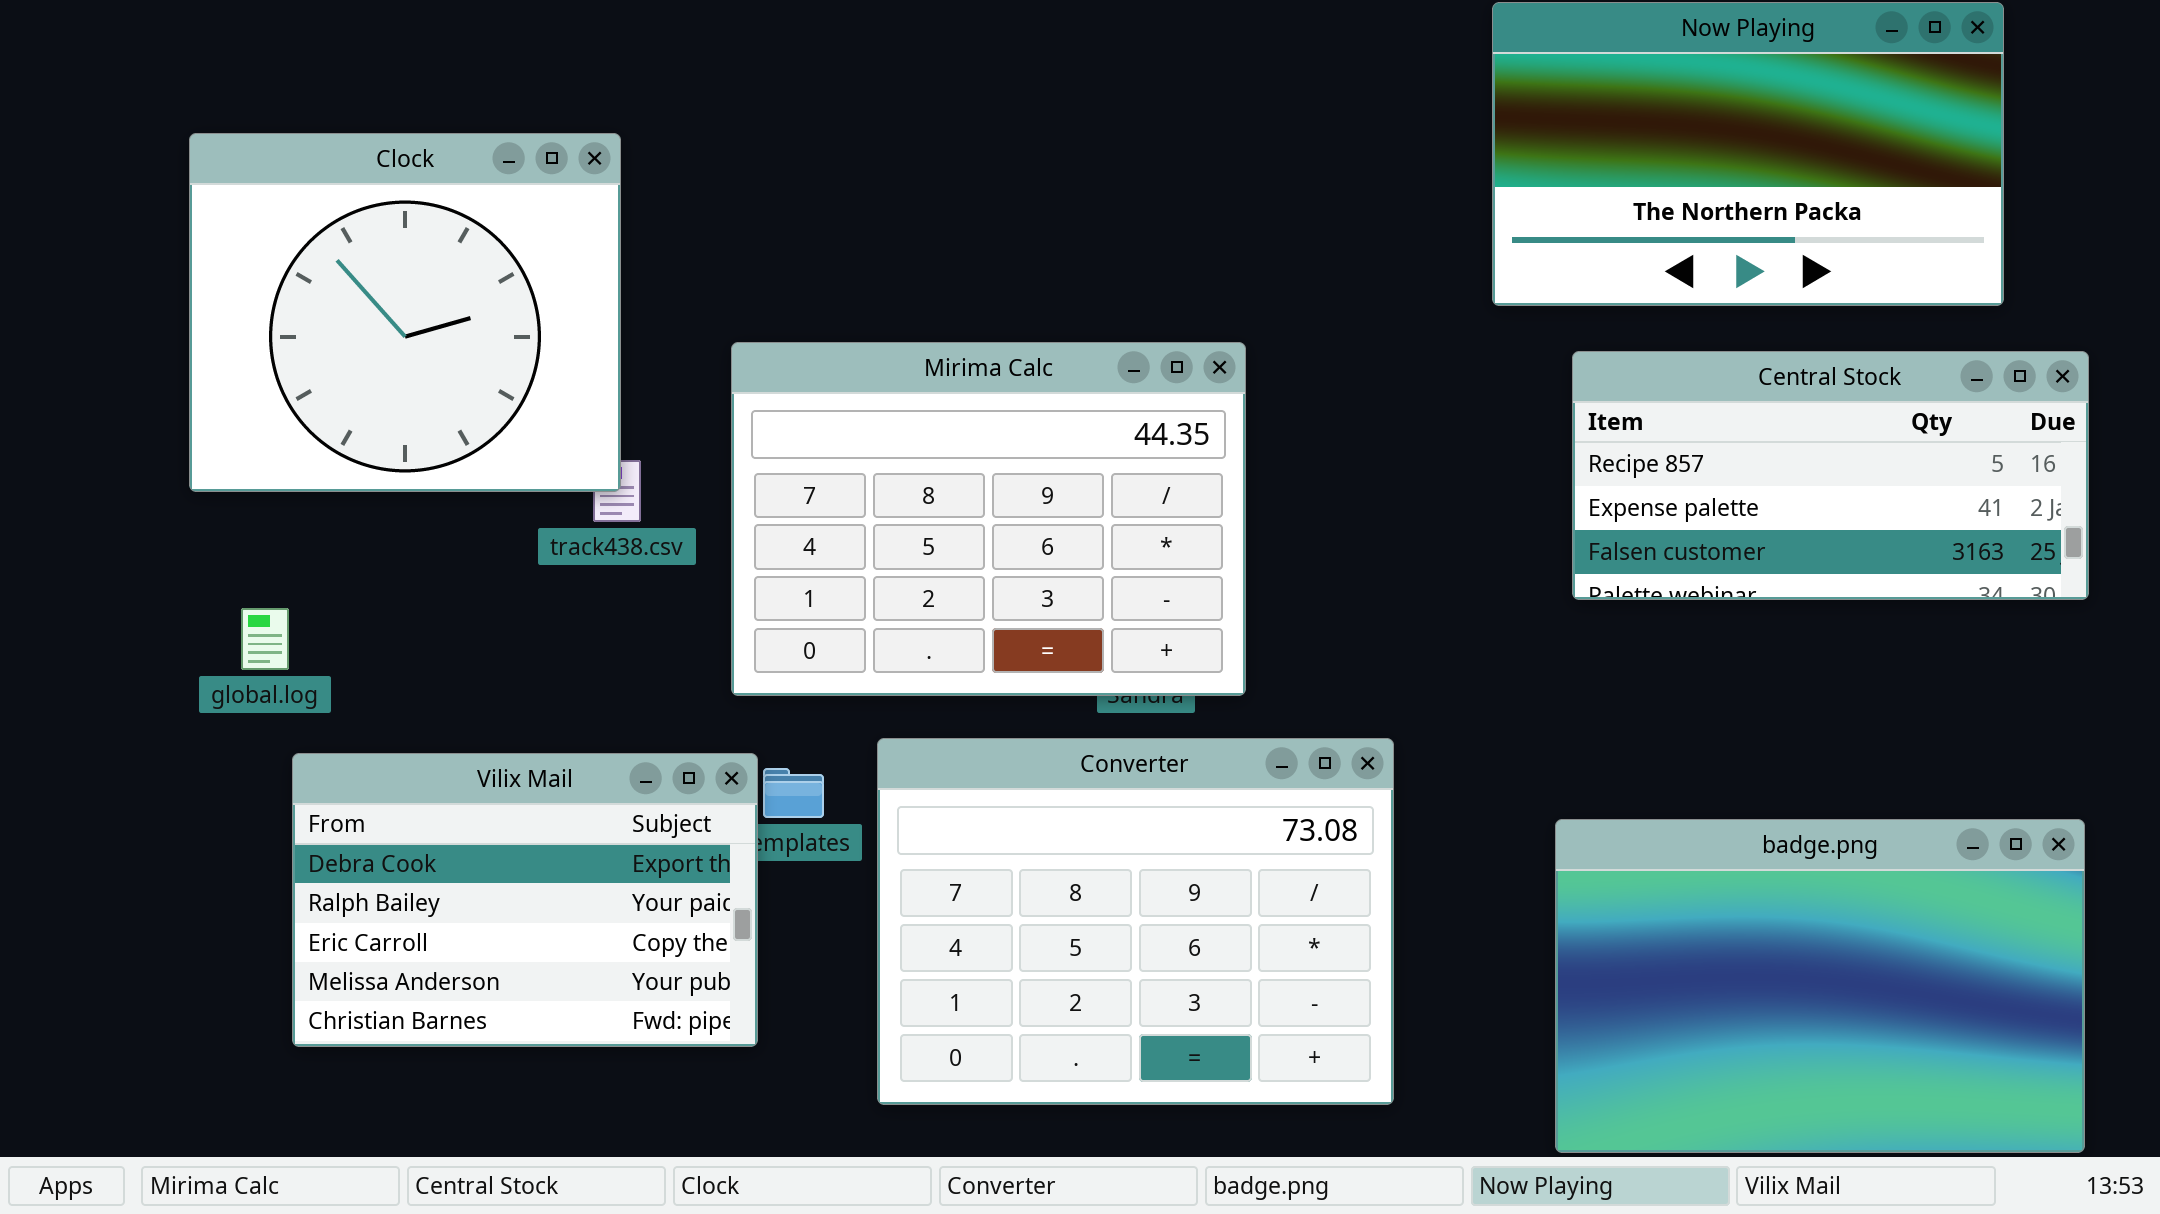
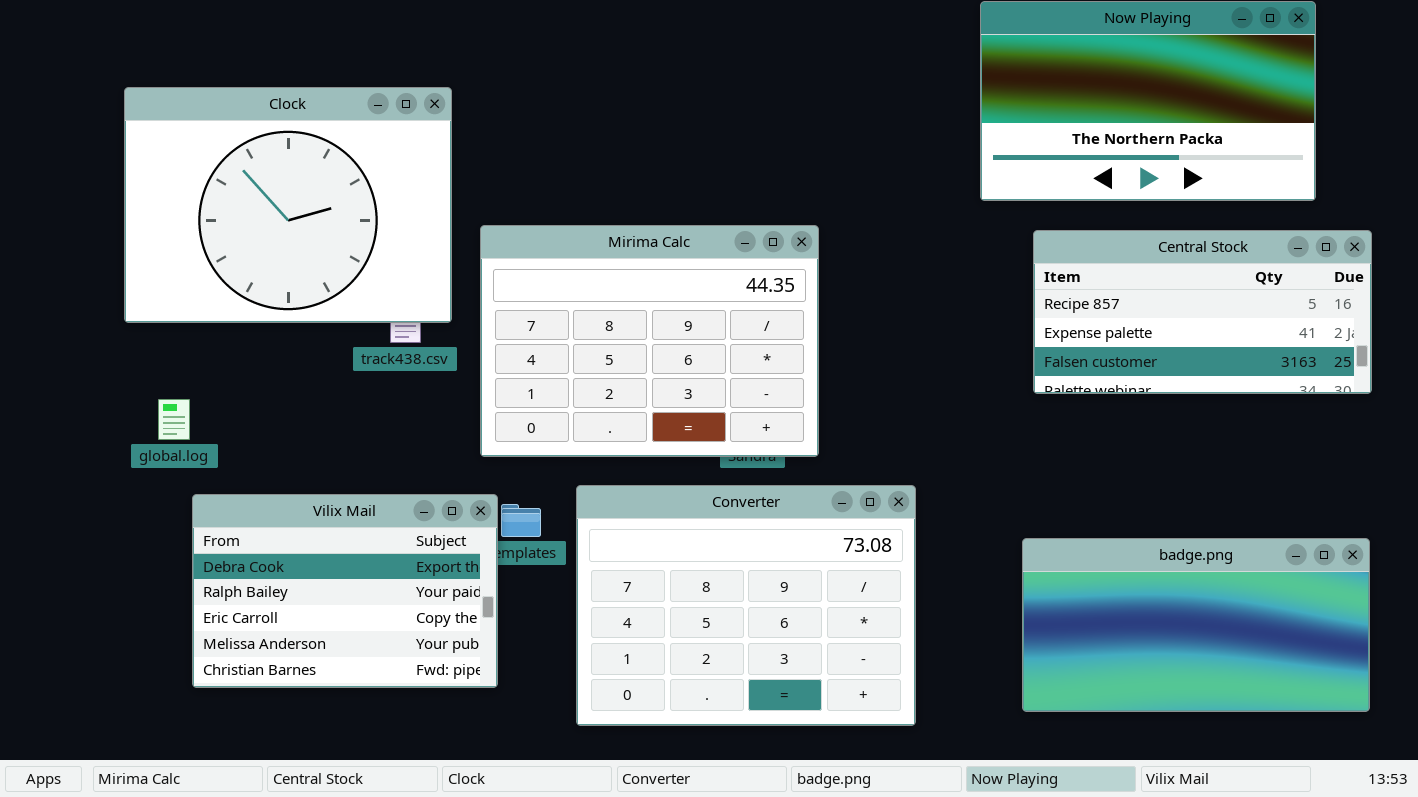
Clock: [189,133,621,492] -> [124,87,452,323], resized
badge.png: [1555,819,2085,1153] -> [1022,538,1370,712], resized

